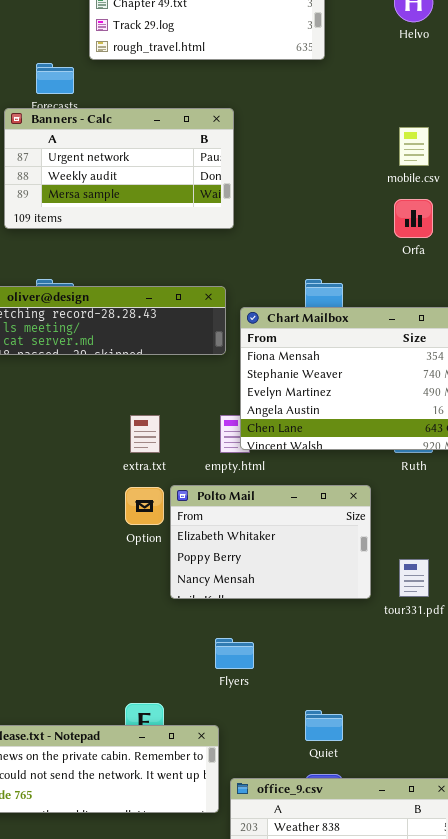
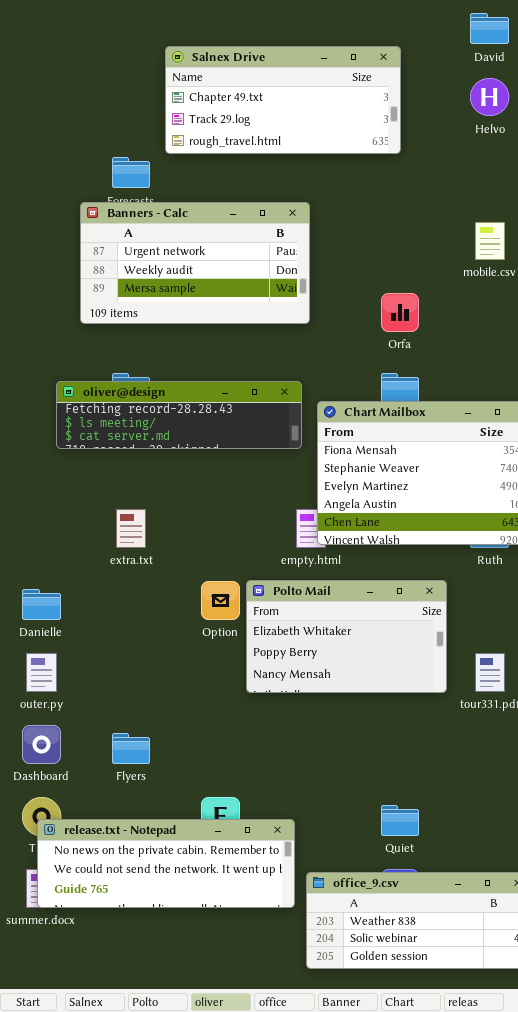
Orfa: [394,199,433,238] -> [381,293,419,332], moved
extra.txt: [130,415,160,453] -> [116,509,146,548], moved
Flyers: [215,638,254,669] -> [112,733,150,764], moved

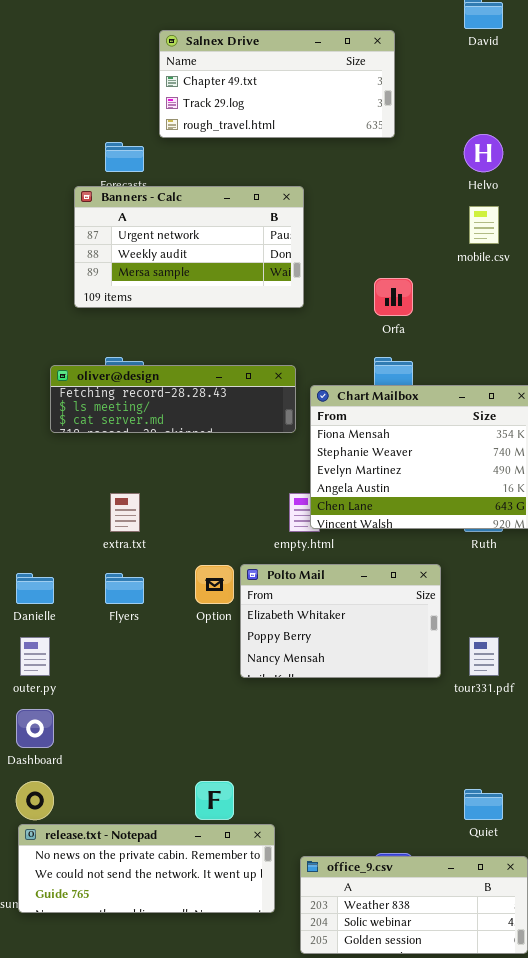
Helvo: [470,78,509,116] -> [464,134,503,172], moved
Flyers: [112,733,150,764] -> [105,573,144,604], moved
Quiet: [381,805,419,836] -> [464,789,503,820], moved
release.txt - Notepad: [37,819,295,908] -> [18,824,275,913], moved

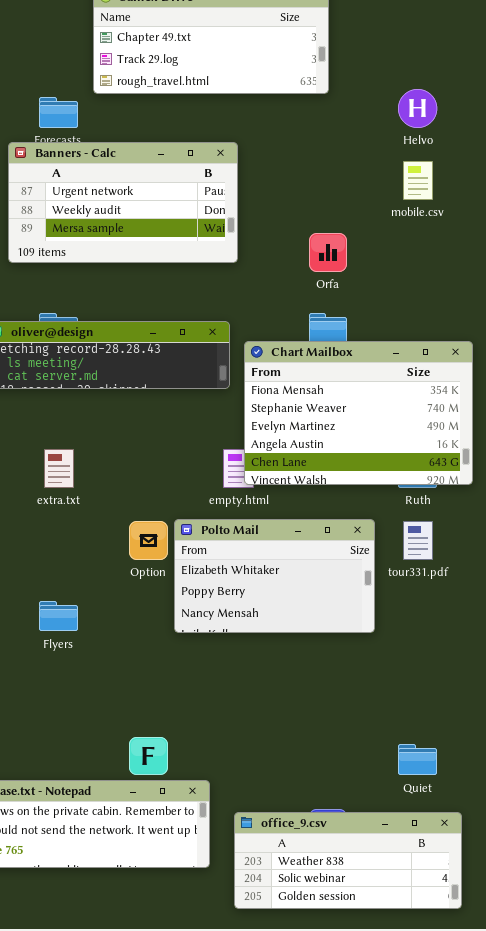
Flyers: [105,573,144,604] -> [39,601,78,631], moved
tour331.pdf: [469,637,499,676] -> [403,521,433,560], moved

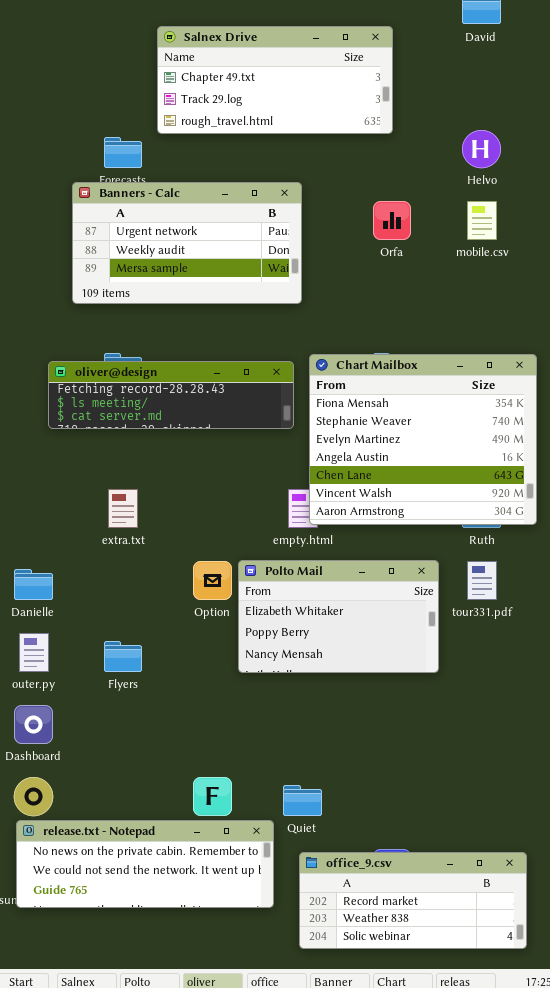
Orfa: [309,233,347,272] -> [373,201,411,240], moved
Chart Mailbox: [244,341,473,485] -> [309,354,537,525], resized
Quiet: [398,744,437,775] -> [283,785,322,816], moved
office_9.csv: [234,812,462,909] -> [299,852,527,949], scrolled up 1 row

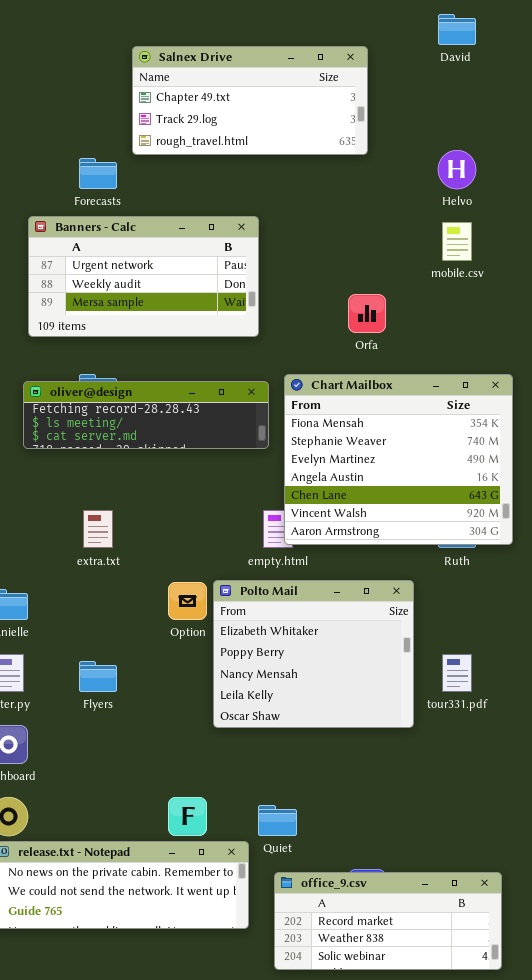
Banners - Calc: [72,182,302,304] -> [28,216,259,337], moved
Orfa: [373,201,411,240] -> [348,294,386,333], moved
Polto Mail: [238,560,439,673] -> [213,580,414,728], resized
tour331.pdf: [467,561,497,600] -> [442,654,472,692], moved

